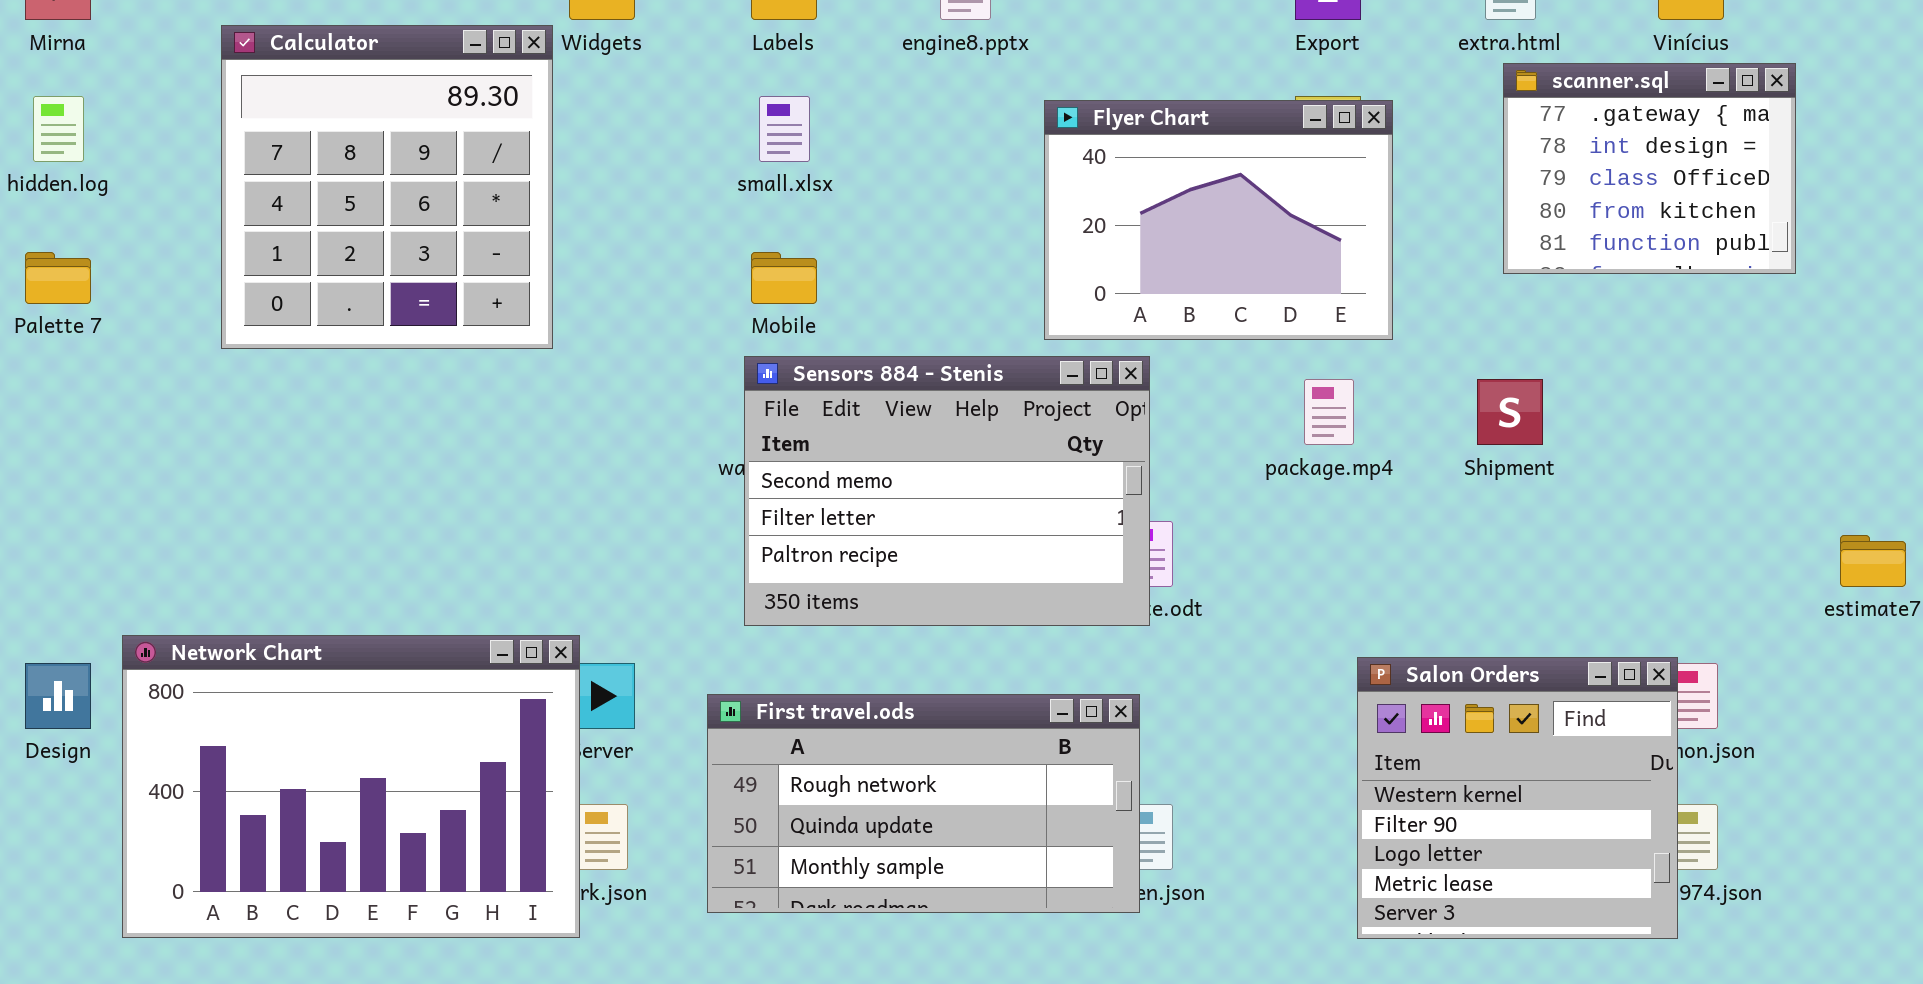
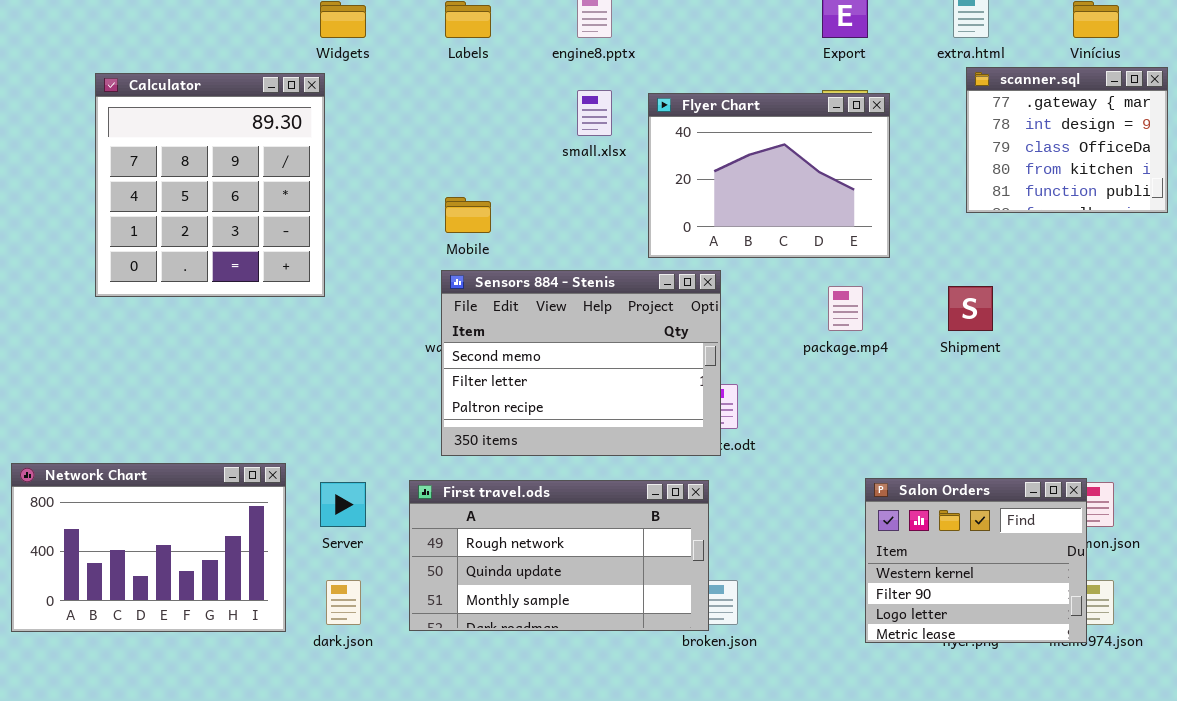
Calculator: [221,25,553,349] -> [95,73,325,297], moved
small.xlsx: [759,96,810,162] -> [577,90,612,136], moved
Network Chart: [122,635,580,938] -> [11,463,286,632], resized
Salon Orders: [1357,657,1678,939] -> [865,478,1087,643], resized
First travel.ods: [707,694,1140,913] -> [409,480,709,631], moved

